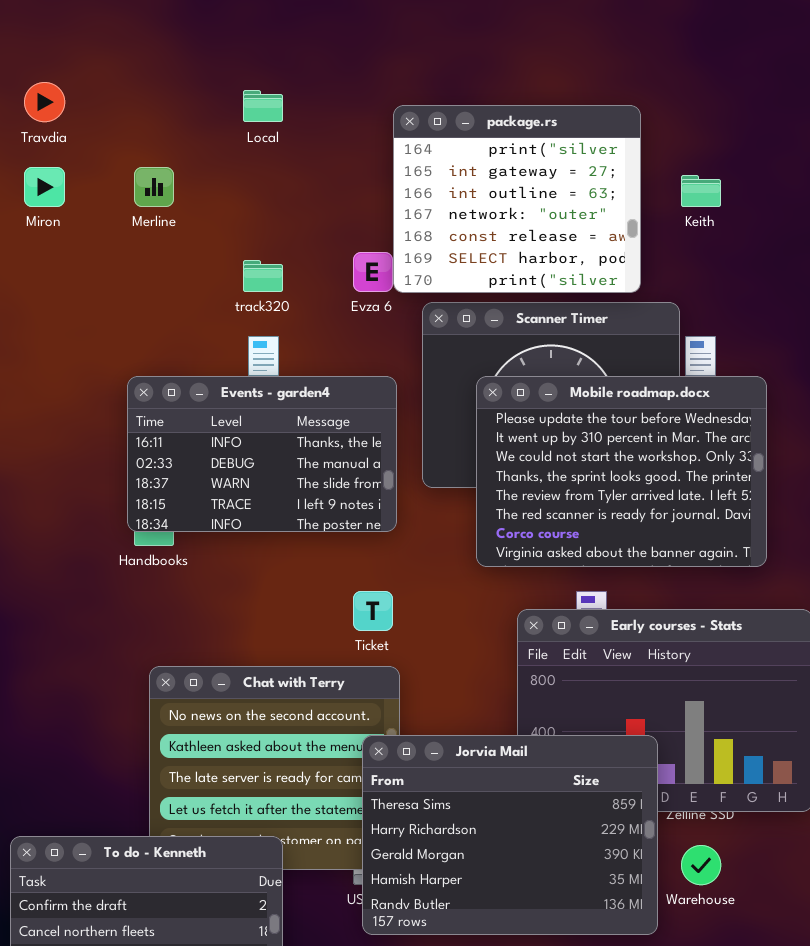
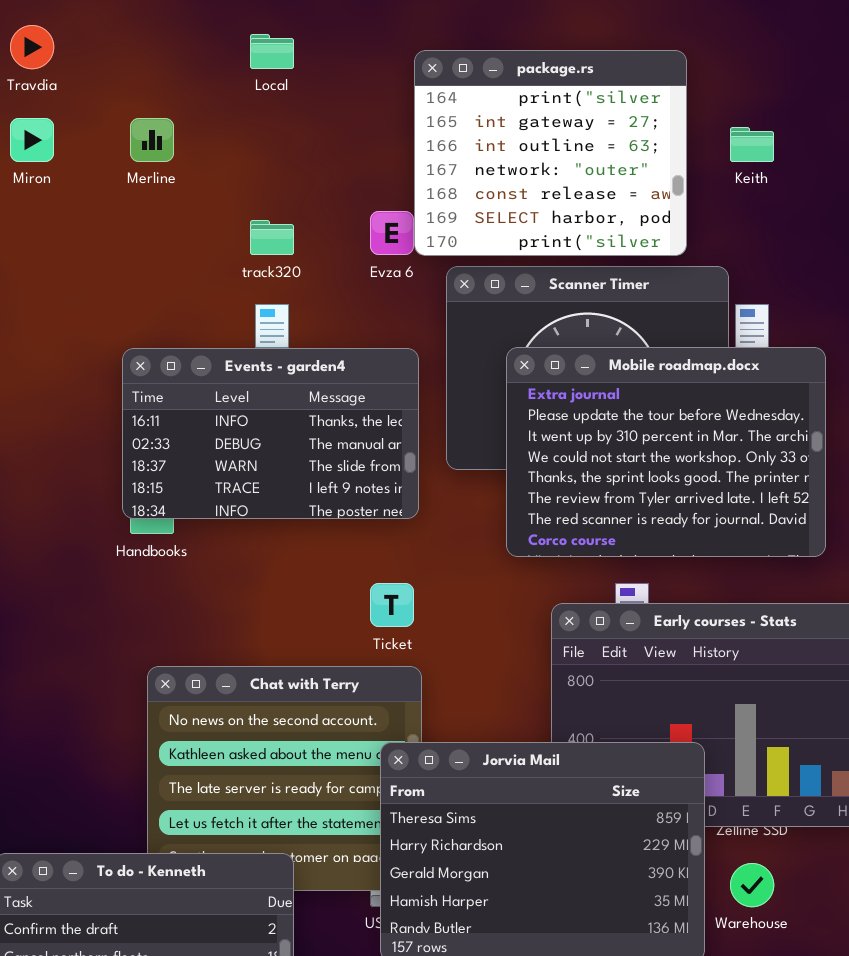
Mobile roadmap.docx: [476,376,767,567] -> [506,347,826,557], scrolled up 1 row

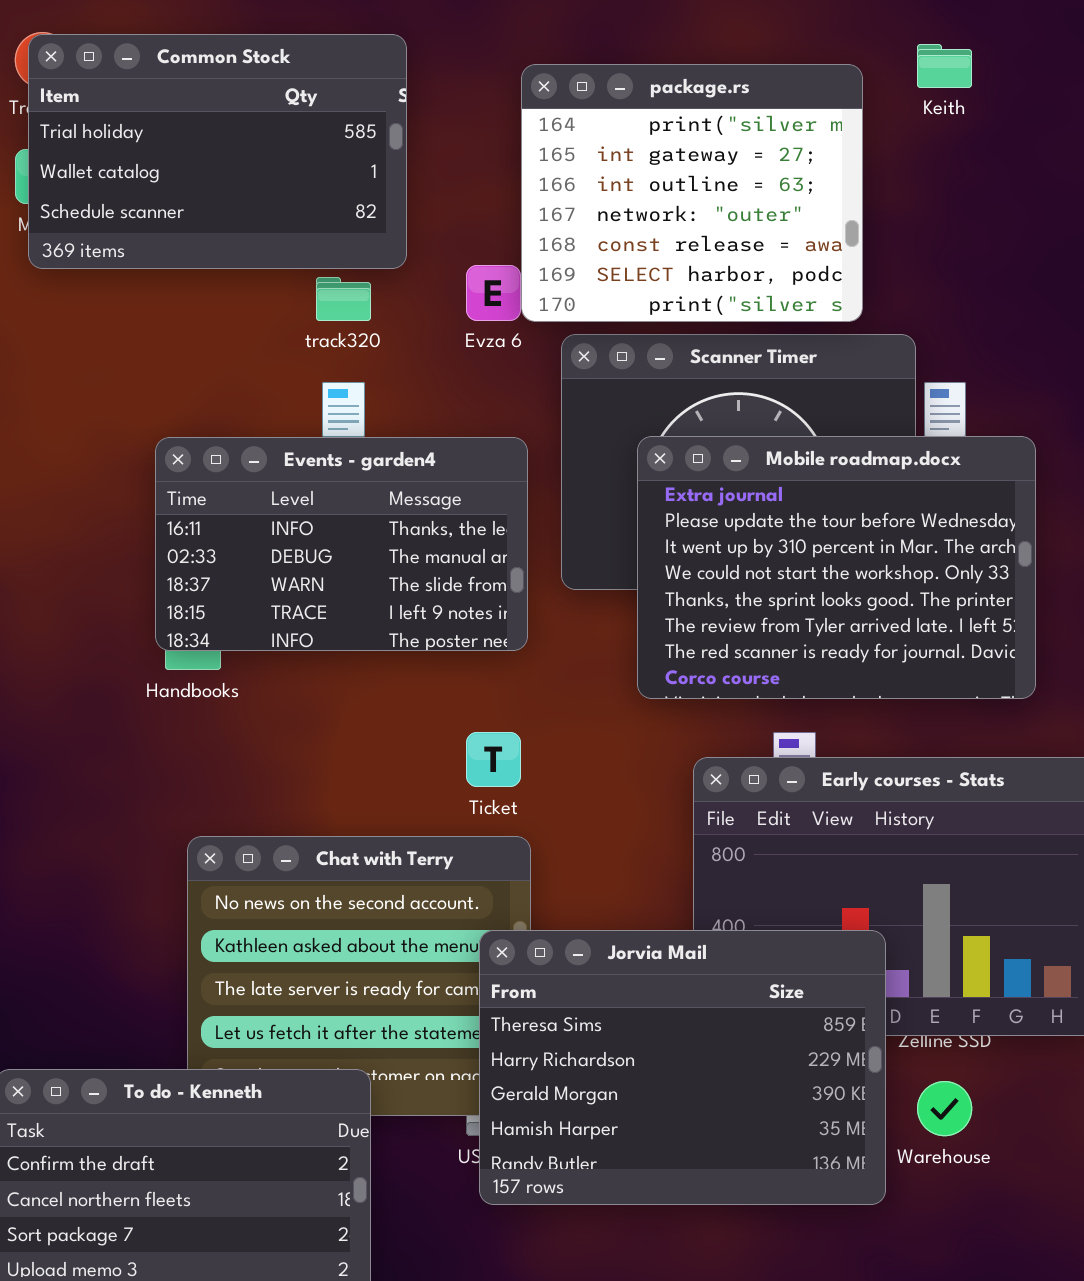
Common Stock: none -> [28,34,407,269], opened
Keith: [730,127,774,162] -> [917,44,972,88], moved

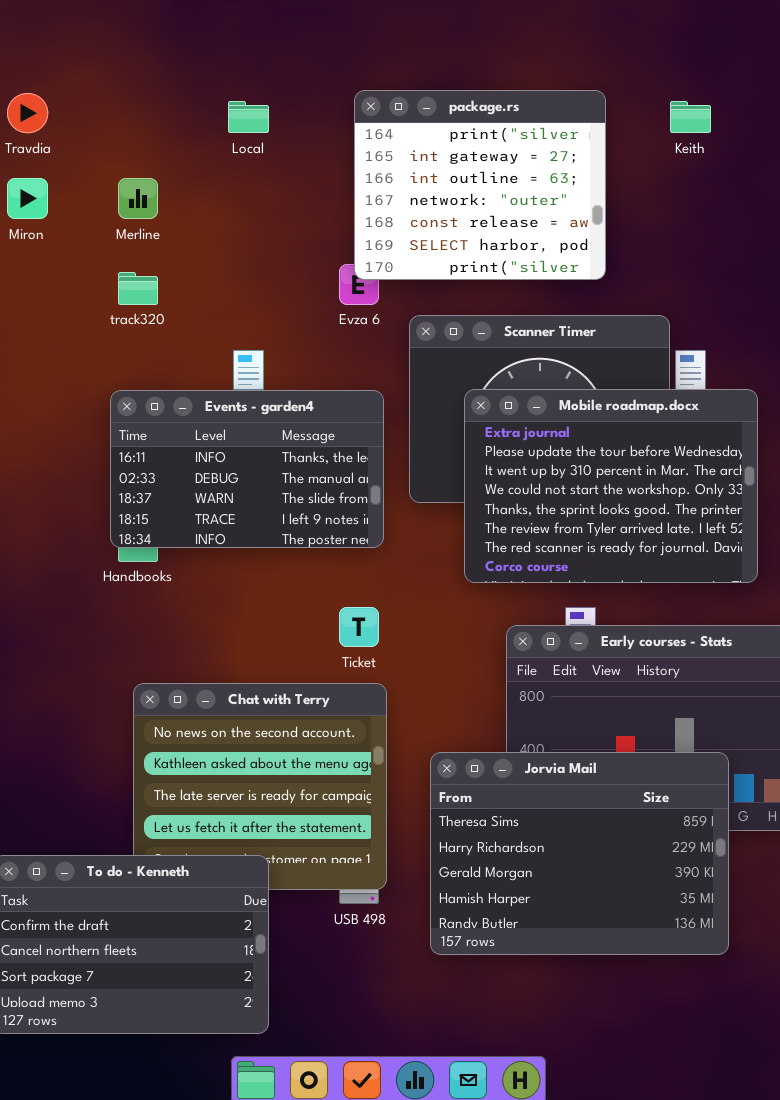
Common Stock: [28,34,407,269] -> none, closed
package.rs: [521,64,863,322] -> [354,90,606,280], moved
track320: [316,277,371,321] -> [118,272,158,305], moved
Jorvia Mail: [479,930,886,1205] -> [430,752,729,955], moved

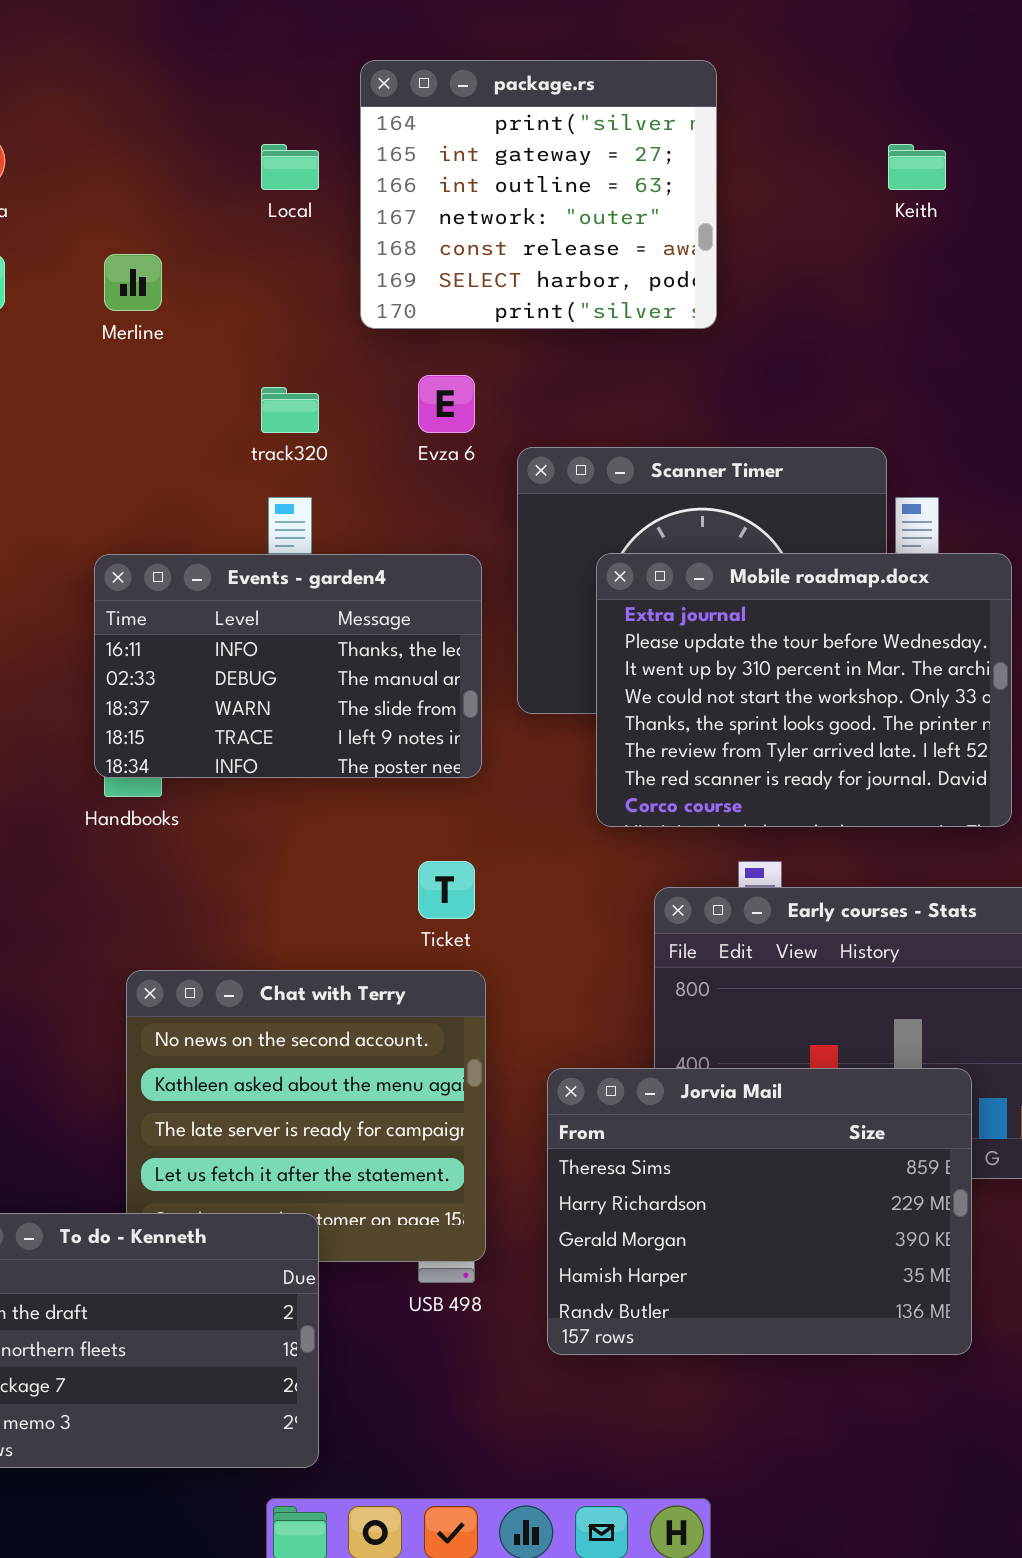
package.rs: [354,90,606,280] -> [360,60,717,329], moved
track320: [118,272,158,305] -> [261,387,319,433], moved

